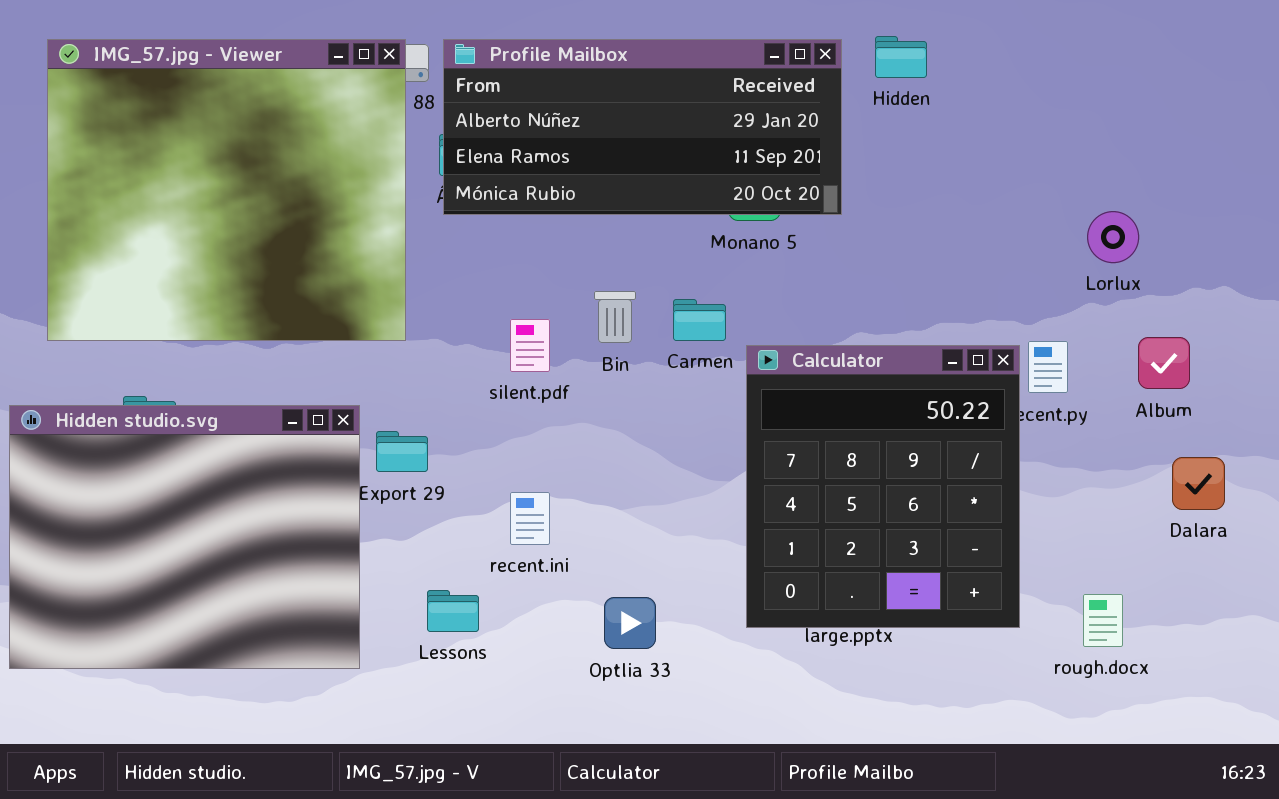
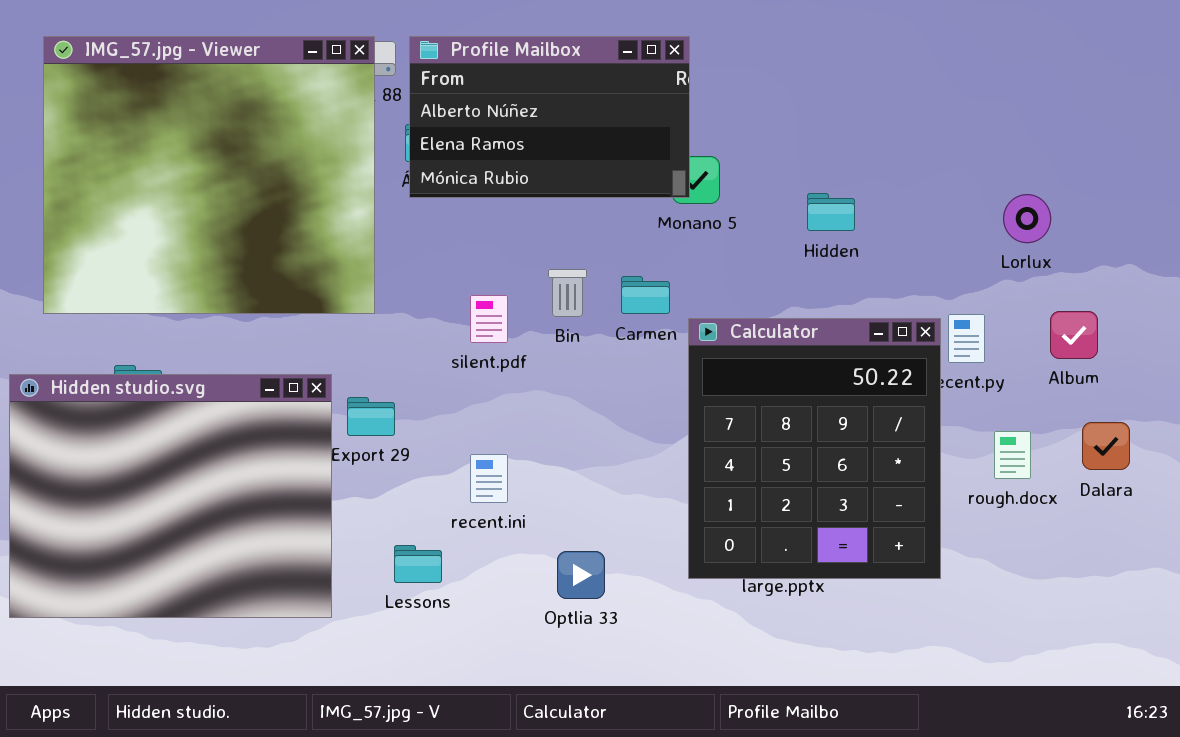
Hidden: [875,36,927,78] -> [807,193,855,231], moved
Profile Mailbox: [443,39,842,215] -> [409,36,690,198], resized
rough.docx: [1083,594,1123,647] -> [994,431,1031,479], moved

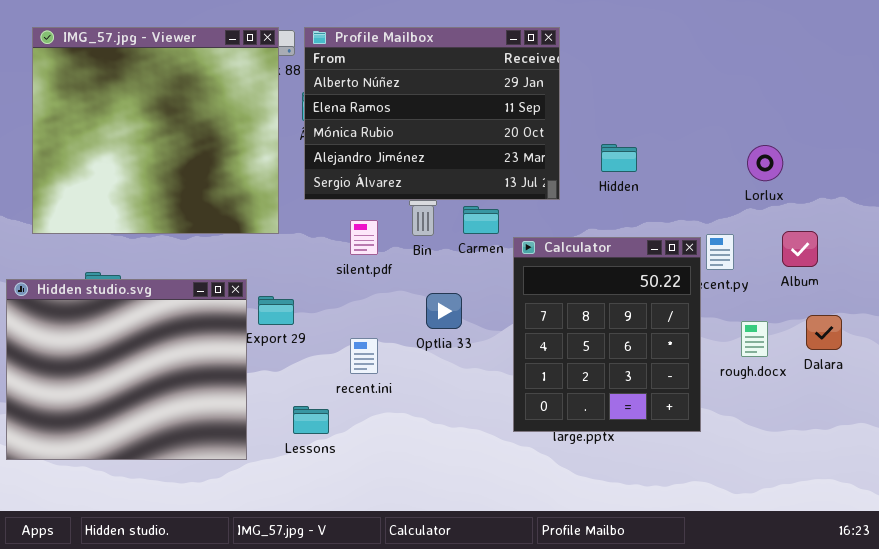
Profile Mailbox: [409,36,690,198] -> [304,27,560,200], resized
Optlia 33: [557,551,605,599] -> [426,293,462,329], moved

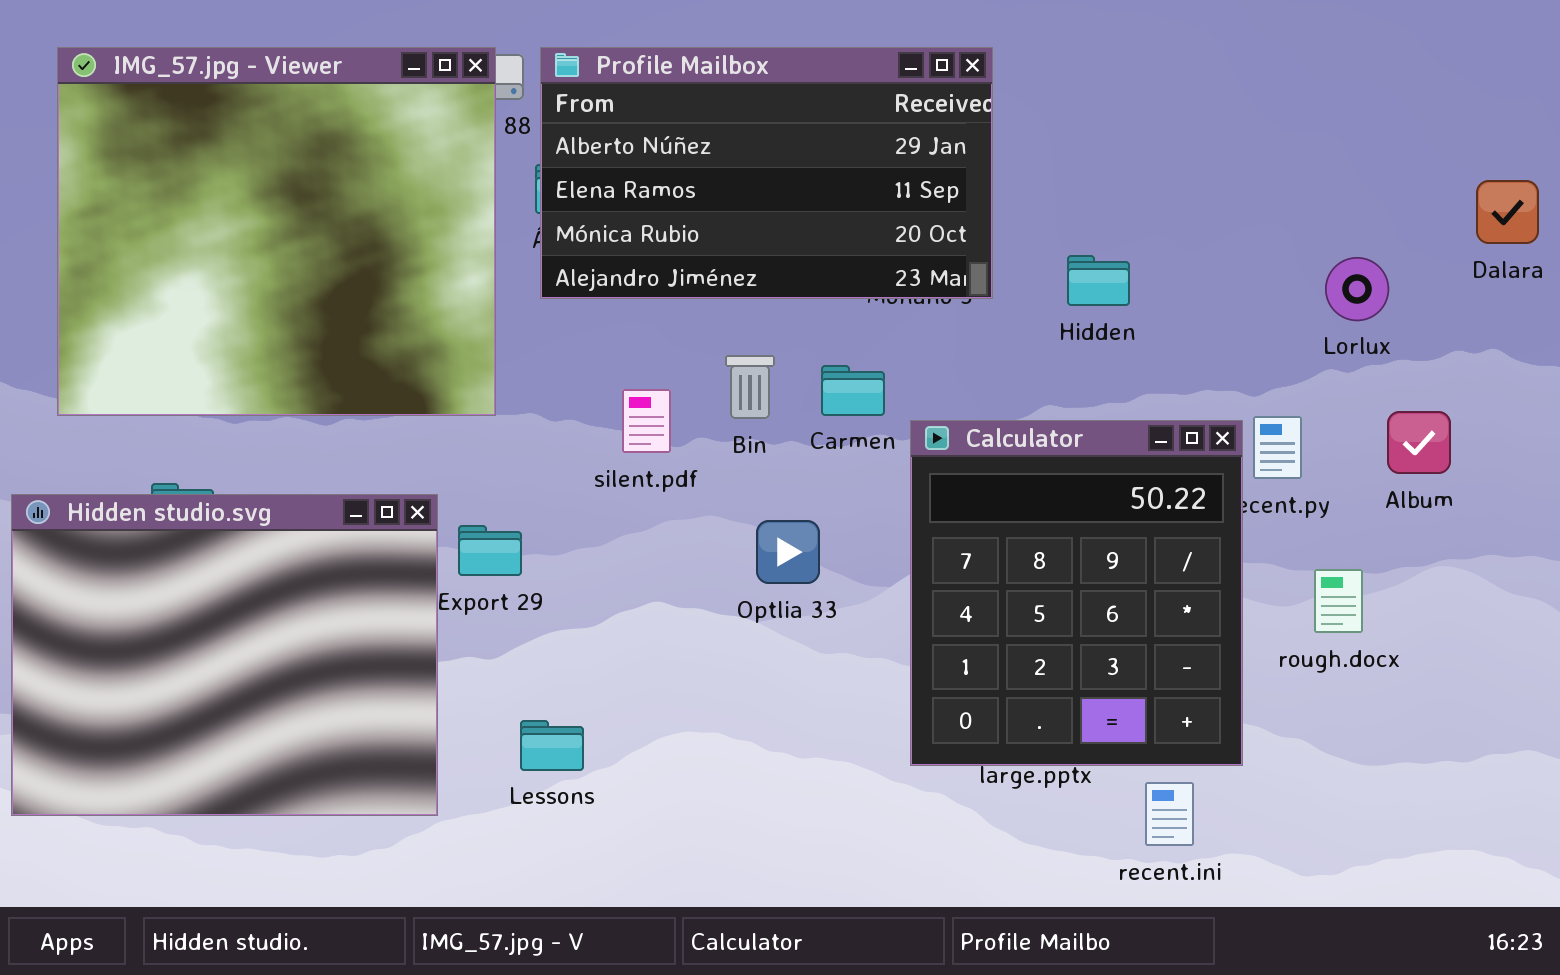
Profile Mailbox: [304,27,560,200] -> [540,47,993,299], resized
Dalara: [806,315,842,350] -> [1476,180,1539,244], moved
recent.ini: [350,338,378,374] -> [1145,782,1194,846], moved

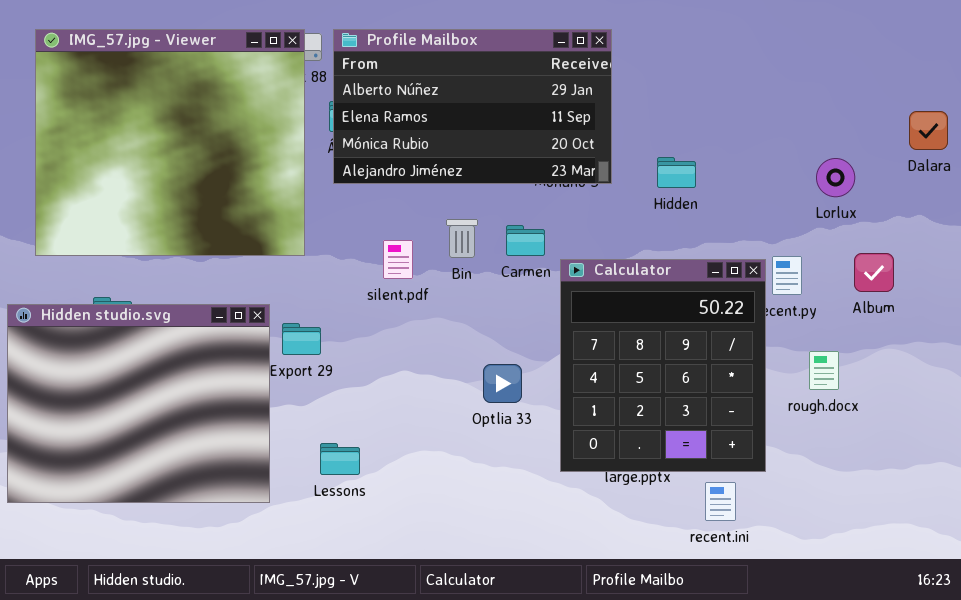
Optlia 33: [756,520,820,584] -> [483,364,522,403], moved

